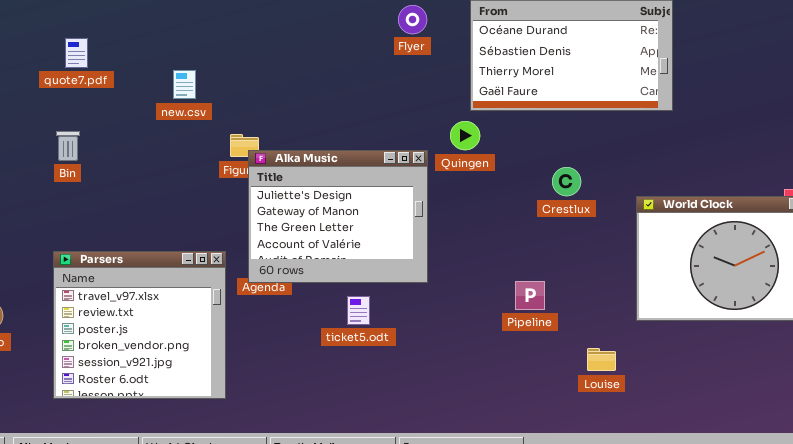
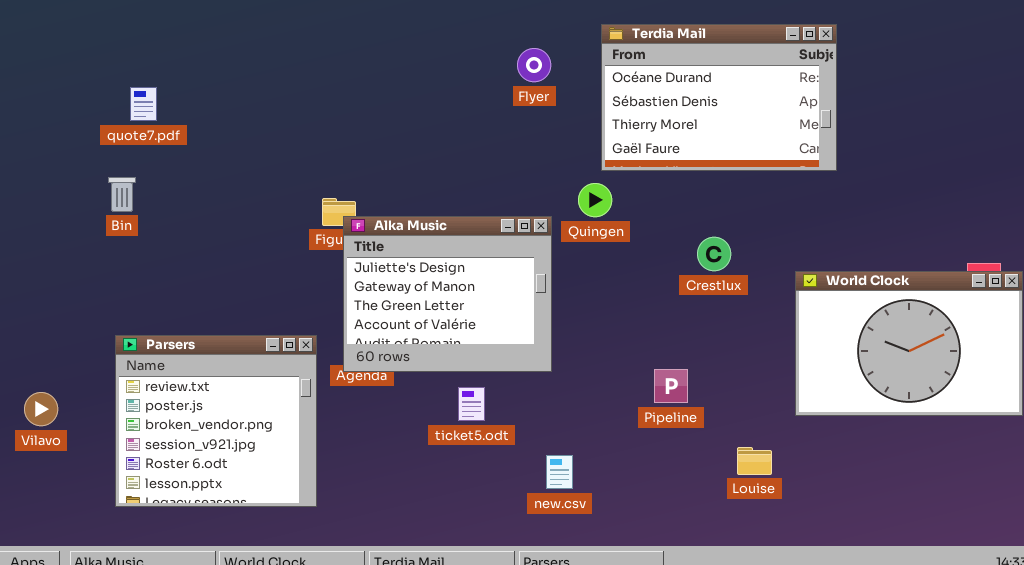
new.csv: [173,70,196,99] -> [546,455,573,489], moved
Bin: [56,131,80,161] -> [108,177,136,212], moved
Parsers: [53,251,226,399] -> [115,335,317,507], scrolled down 1 row

